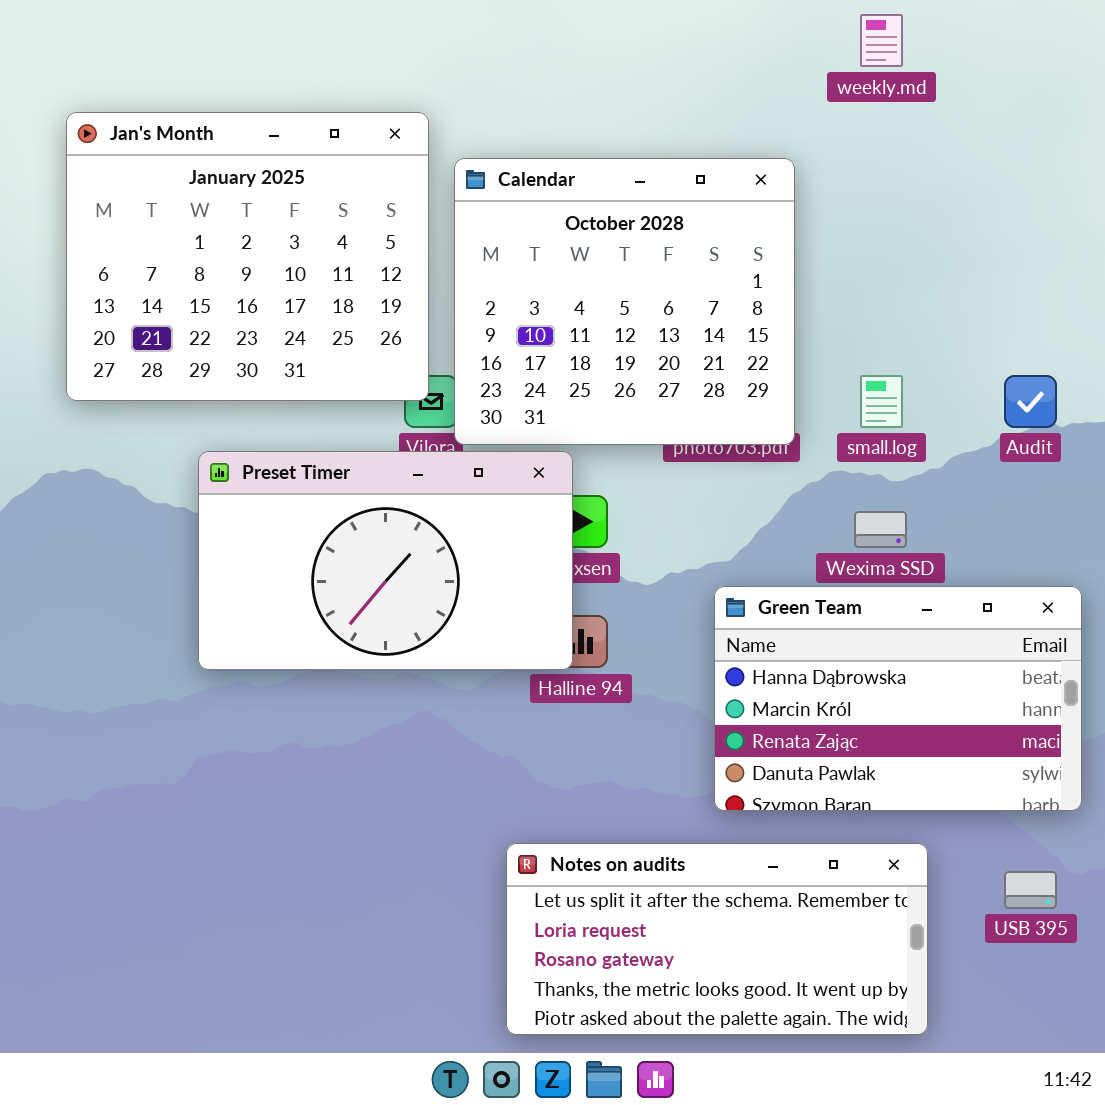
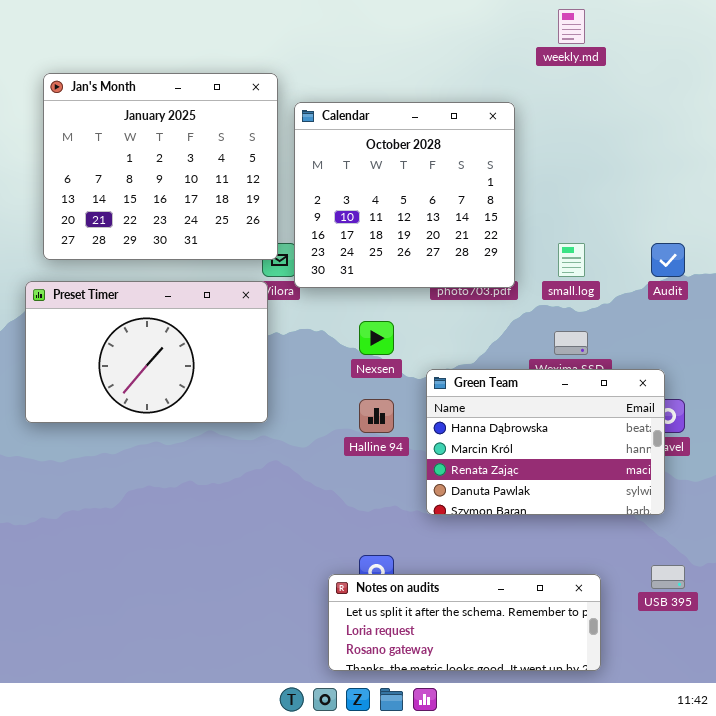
Preset Timer: [198,451,573,670] -> [25,281,268,423], moved
Green Team: [714,586,1082,811] -> [426,369,665,515], moved
Notes on audits: [506,843,928,1035] -> [328,574,601,671], resized

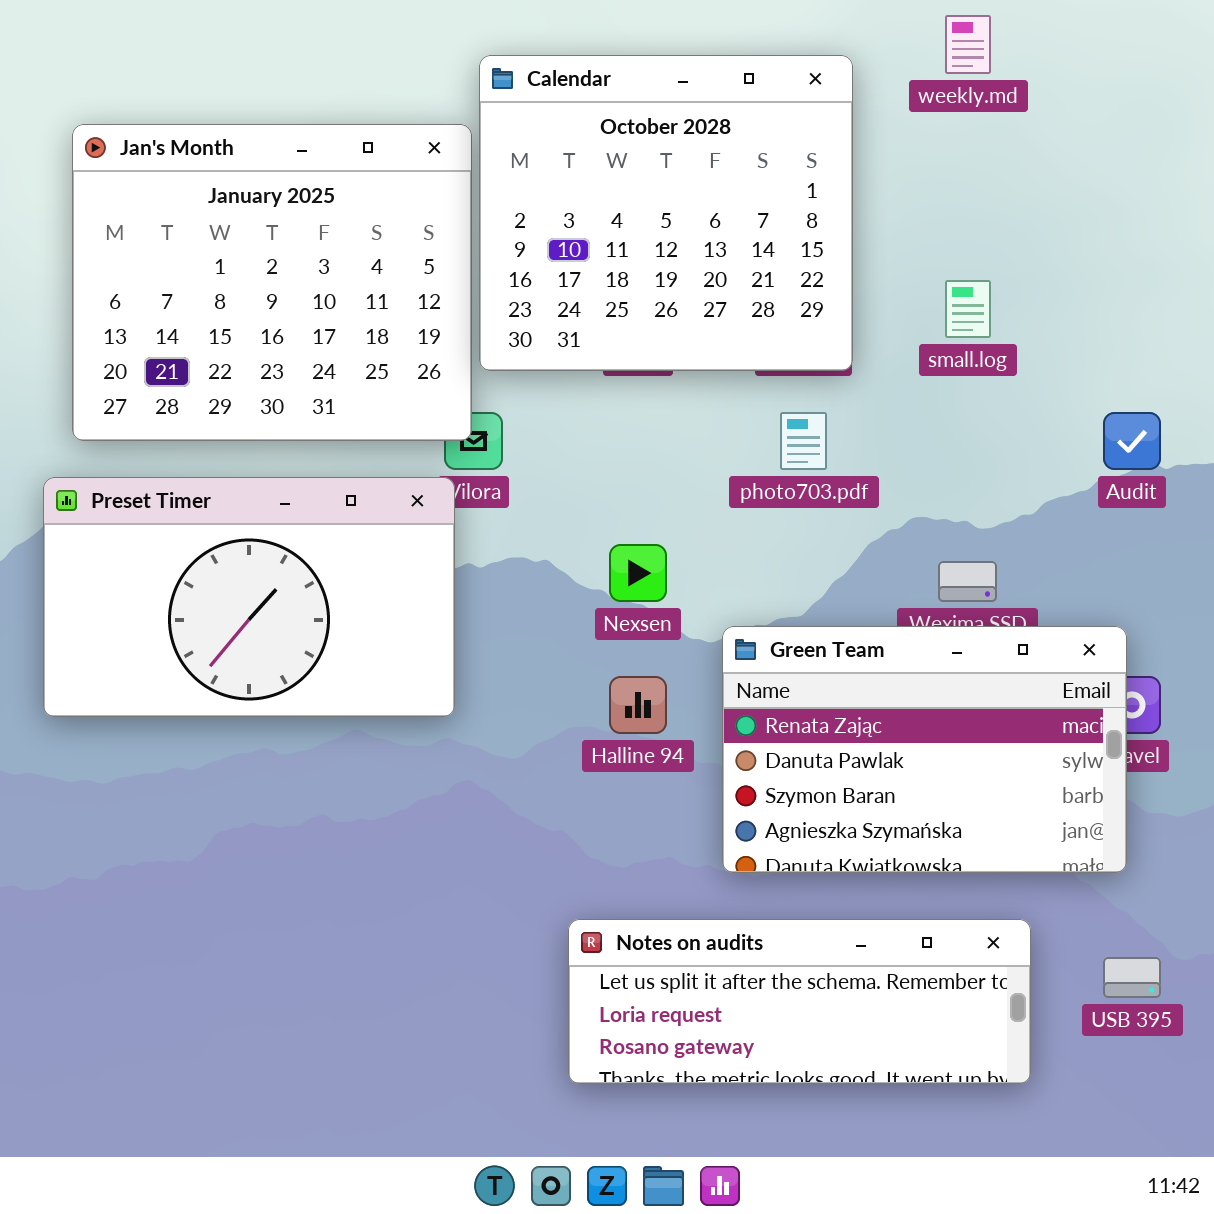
Calendar: [294,102,515,288] -> [479,55,853,371], moved
small.log: [558,243,585,277] -> [945,280,991,338], moved
Green Team: [426,369,665,515] -> [722,626,1127,873], scrolled down 2 rows
Notes on audits: [328,574,601,671] -> [568,919,1031,1084], moved

